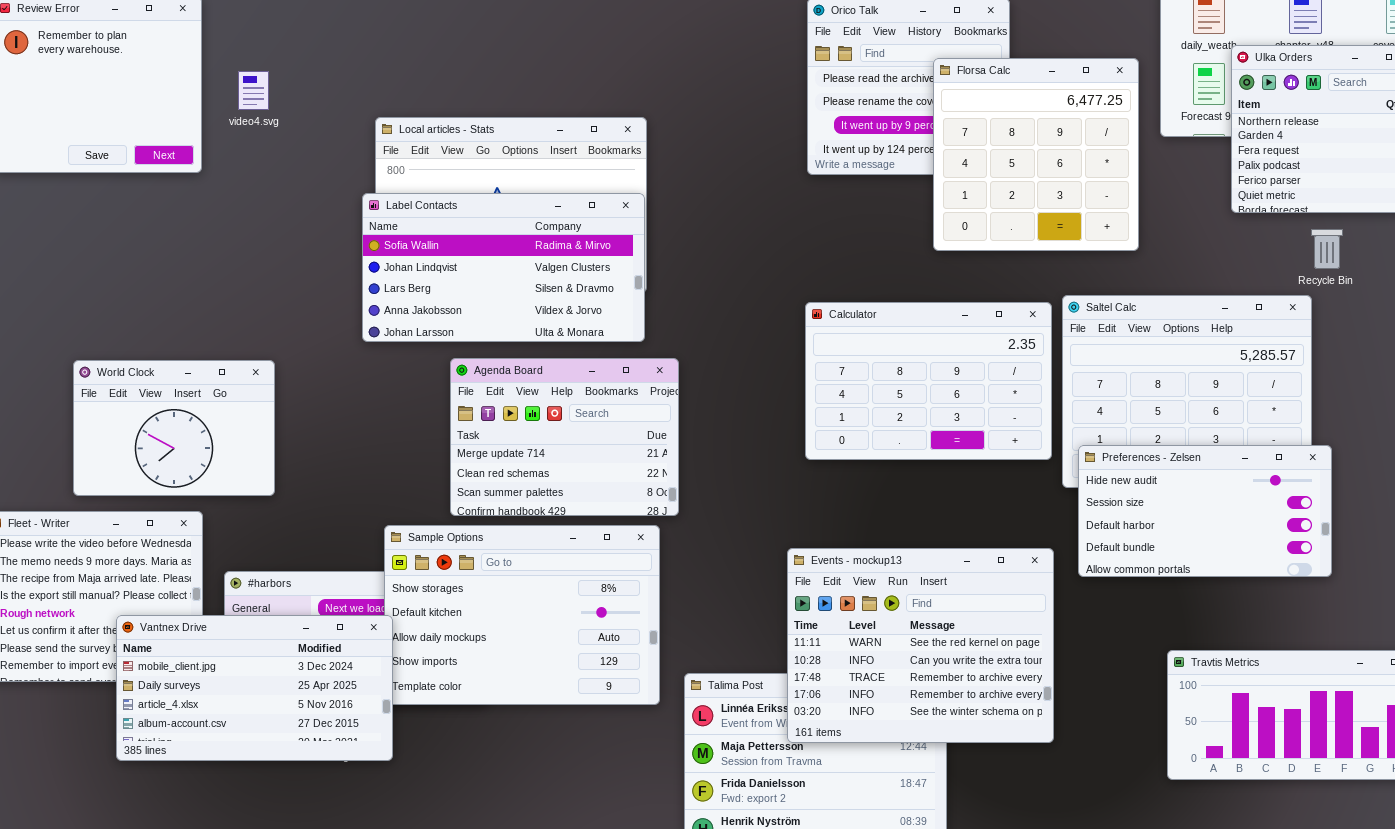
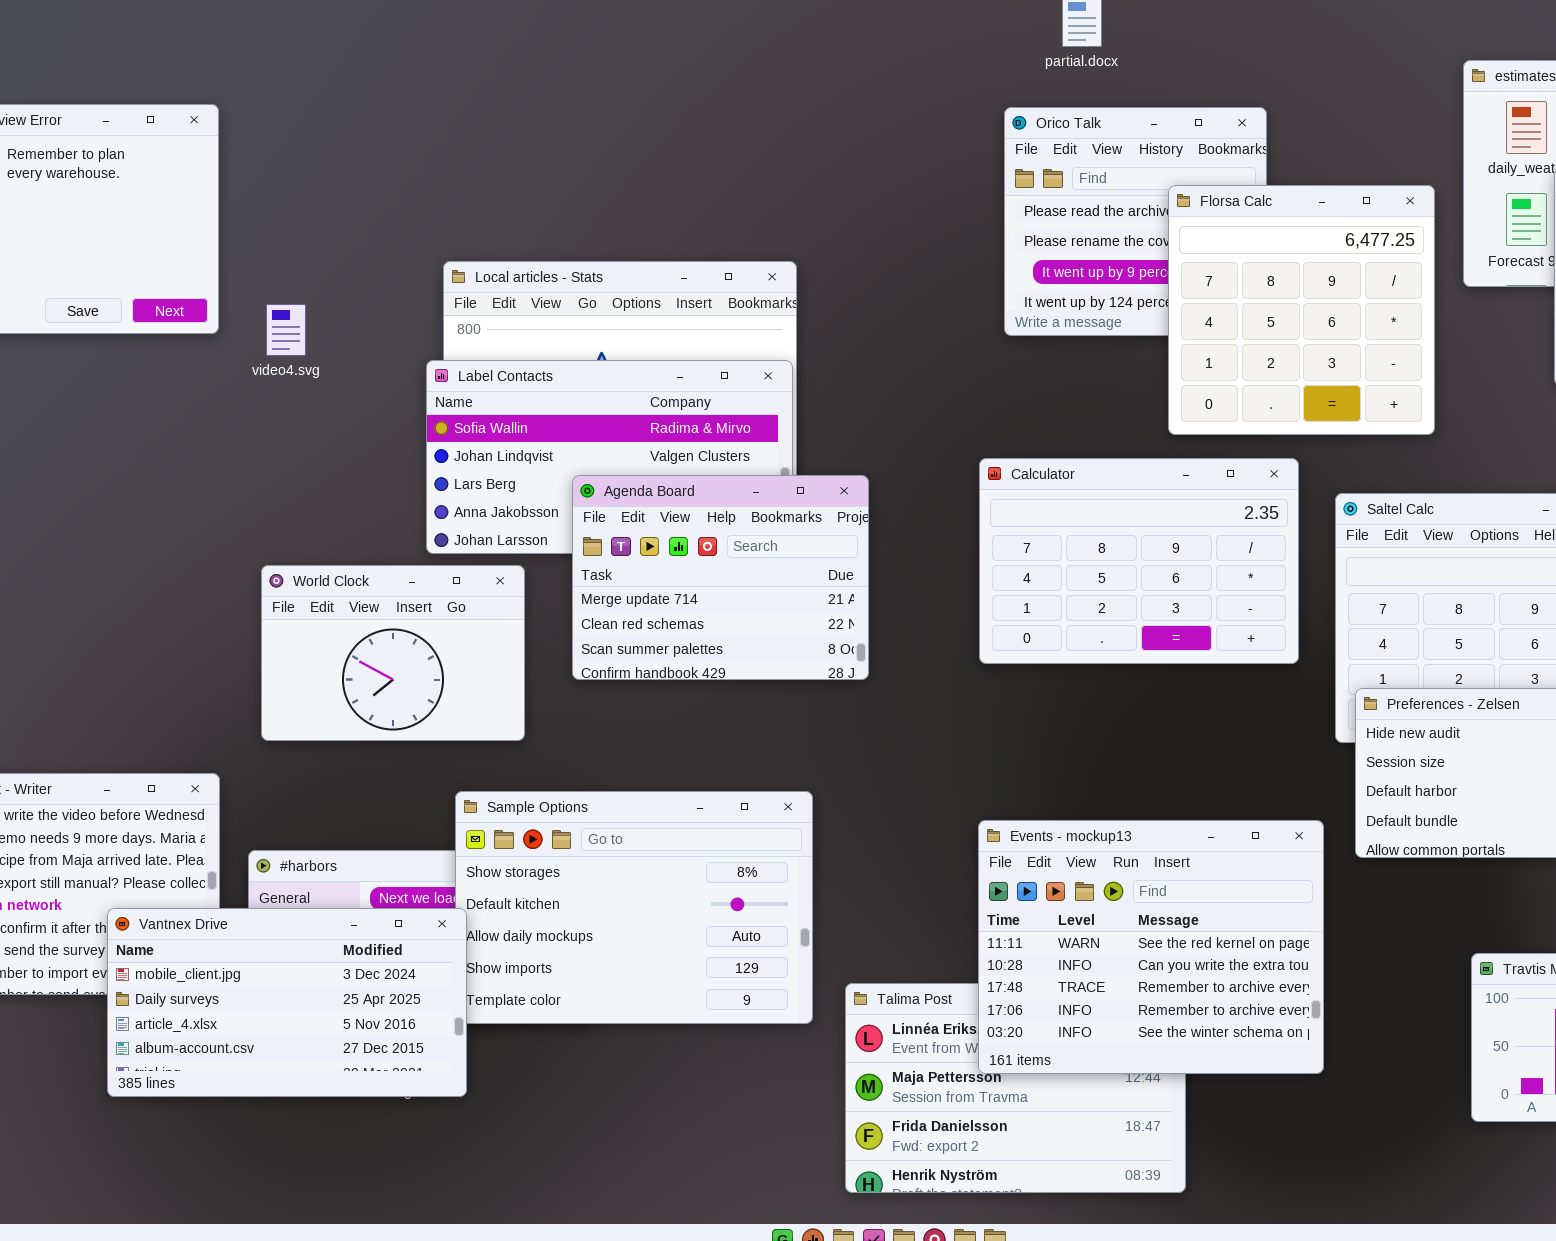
video4.svg: [238,71,269,110] -> [266,304,306,356], moved
Calculator: [805,302,1052,460] -> [979,458,1299,664], moved
Agenda Board: [450,358,679,516] -> [572,475,869,680], moved
World Clock: [73,360,275,496] -> [261,565,525,741], moved

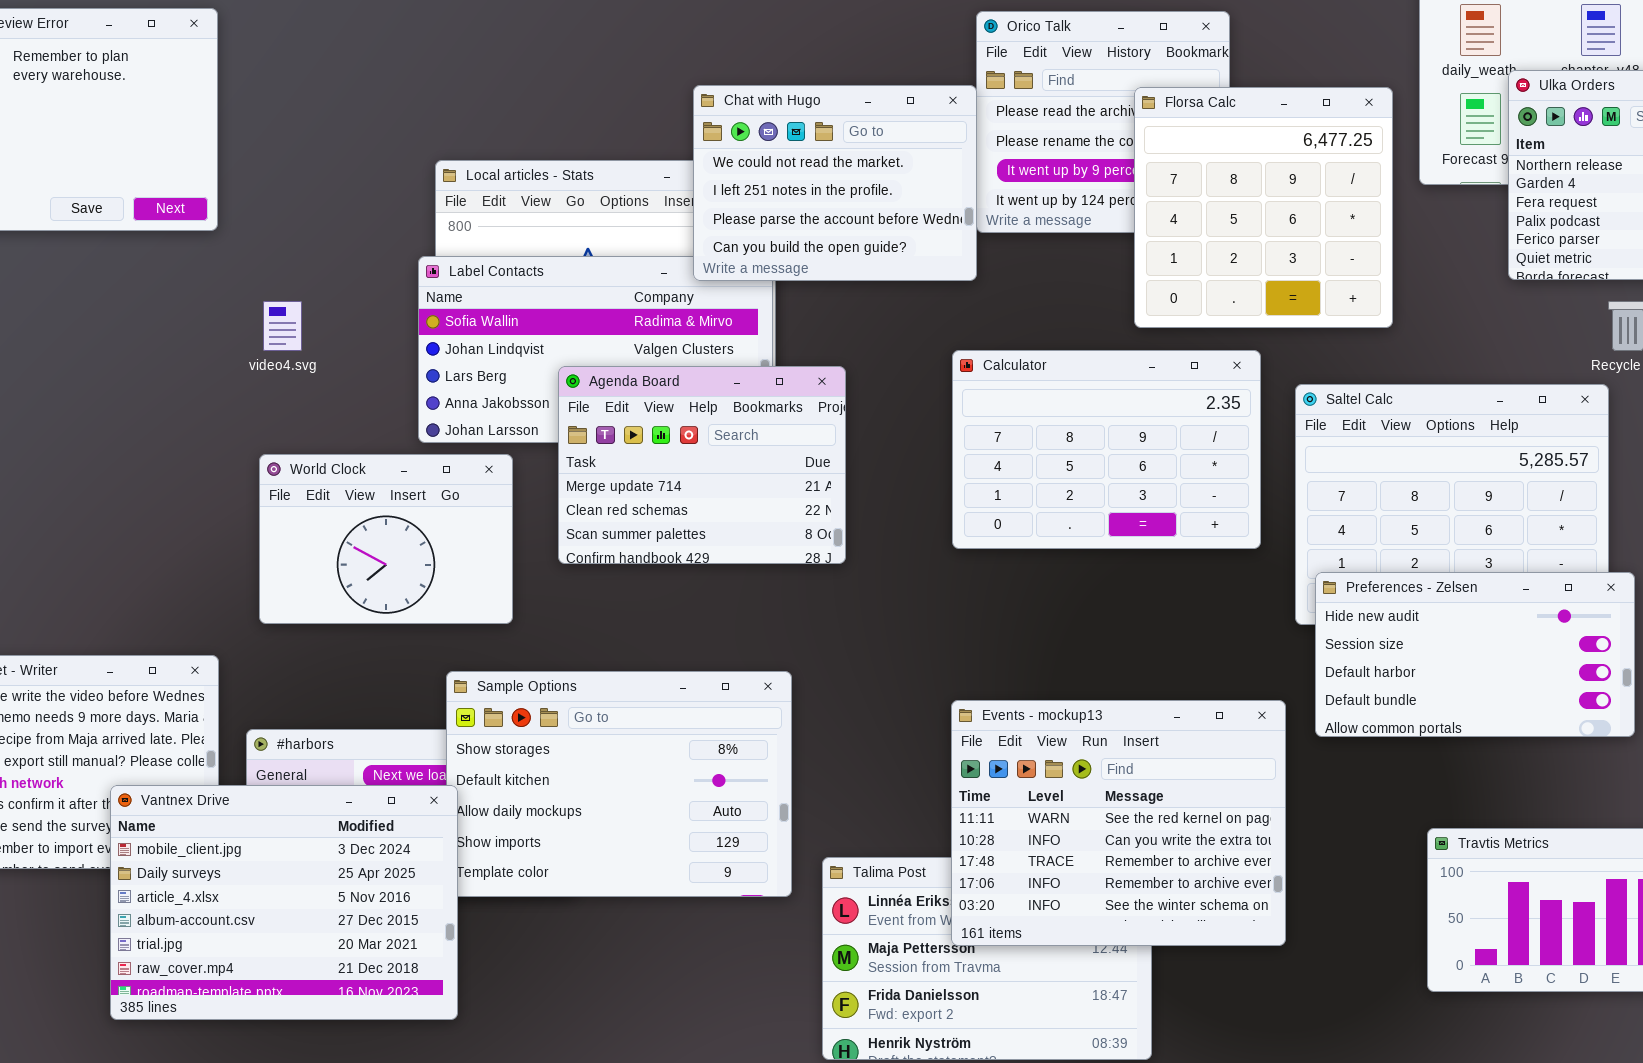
Chat with Hugo: none -> [693,85,977,281], opened
video4.svg: [266,304,306,356] -> [263,301,302,351], moved
Vantnex Drive: [107,908,467,1097] -> [110,785,458,1020], resized

